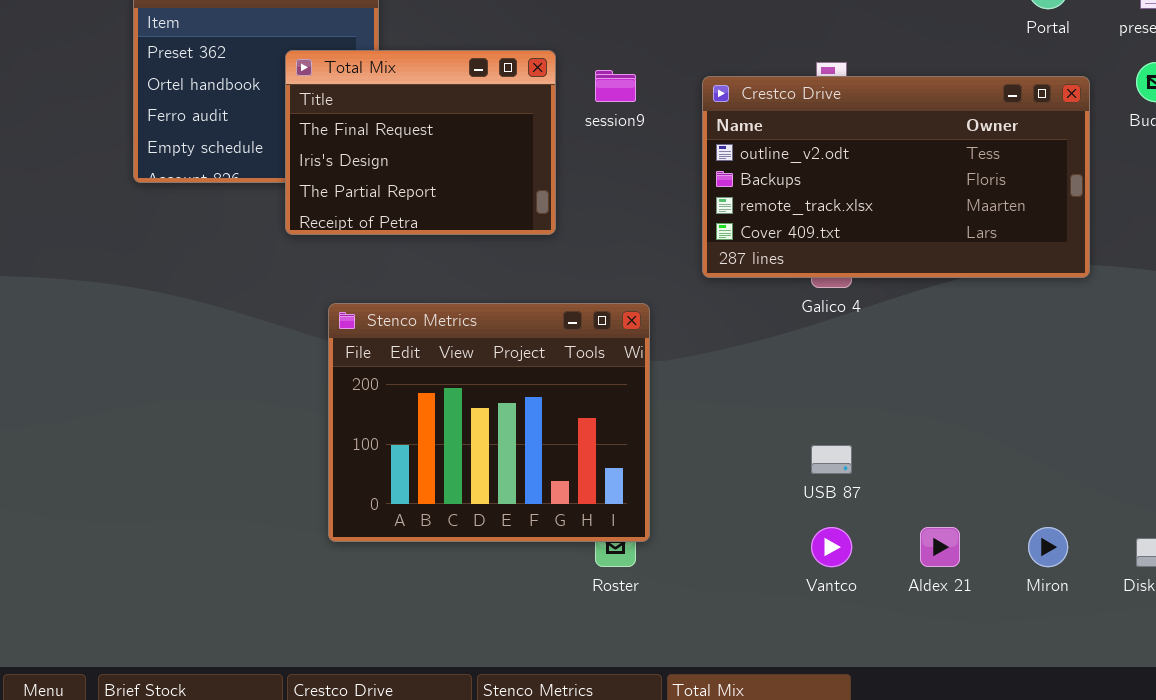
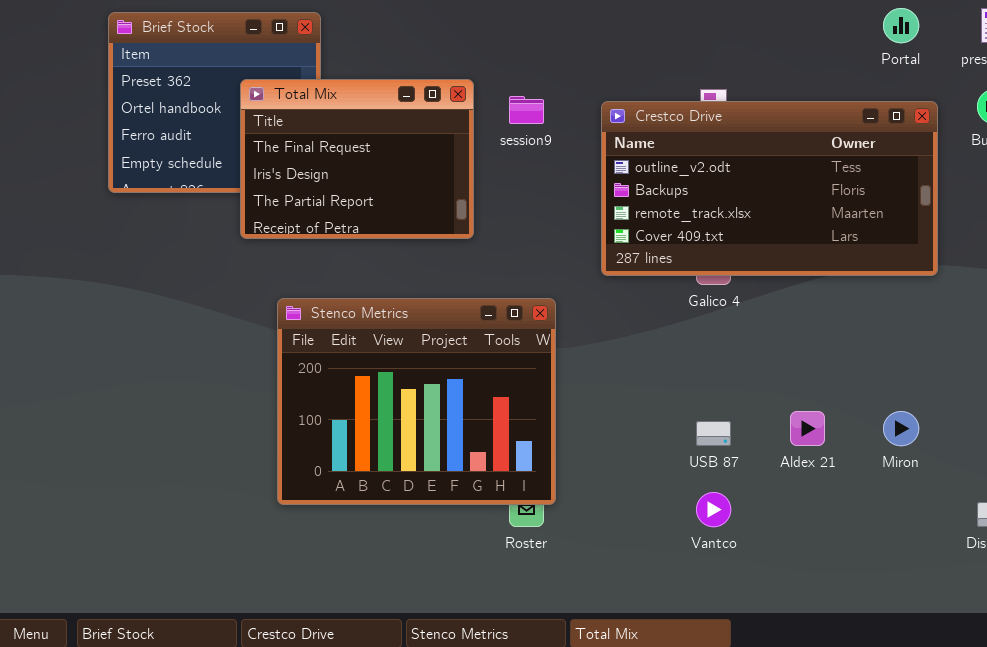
Aldex 21: [920,527,960,567] -> [790,411,825,446], moved
Miron: [1028,527,1068,567] -> [883,411,919,446], moved

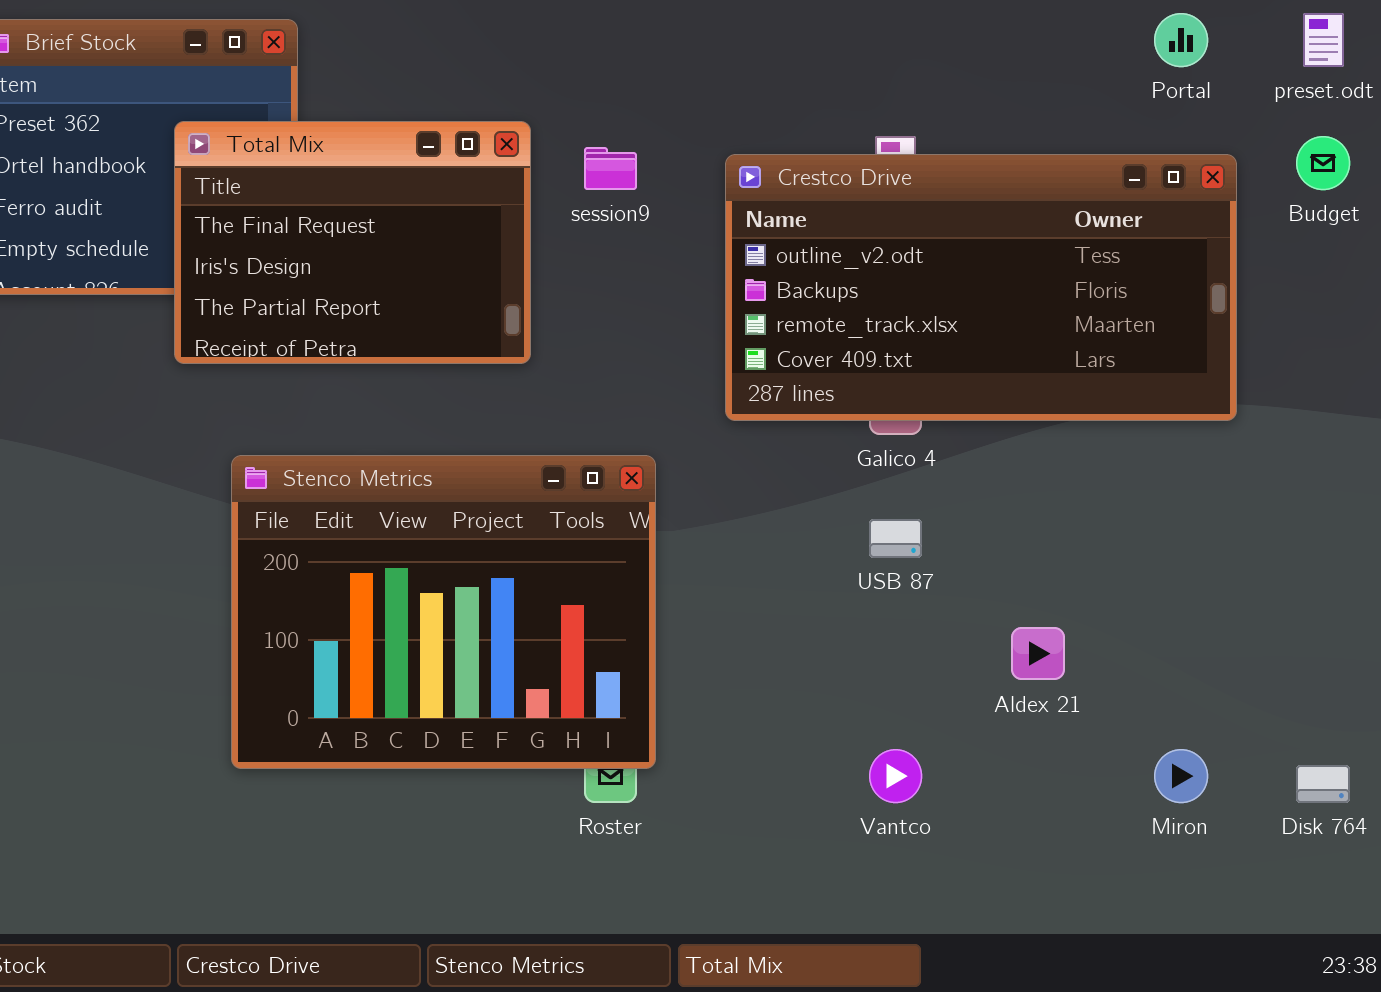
Miron: [883,411,919,446] -> [1154,749,1208,803], moved
USB 87: [696,421,731,446] -> [869,519,922,558], moved

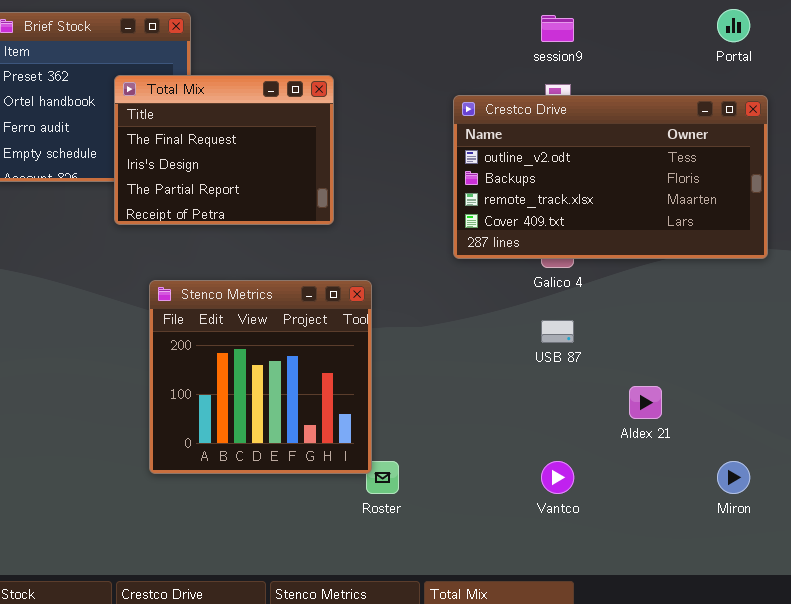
session9: [584,147,637,190] -> [541,15,574,42], moved
Stenco Metrics: [231,455,656,769] -> [149,280,372,474], resized

